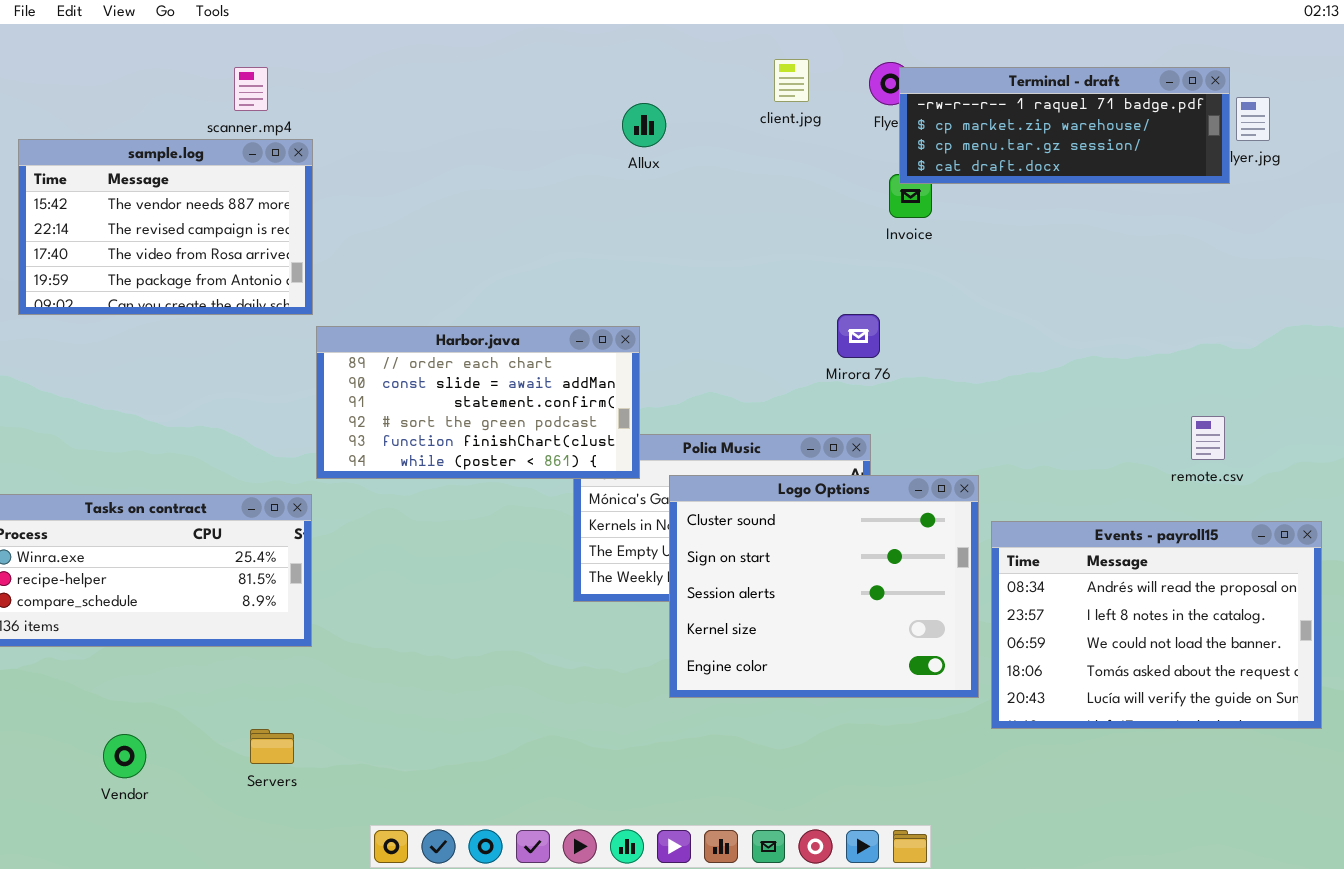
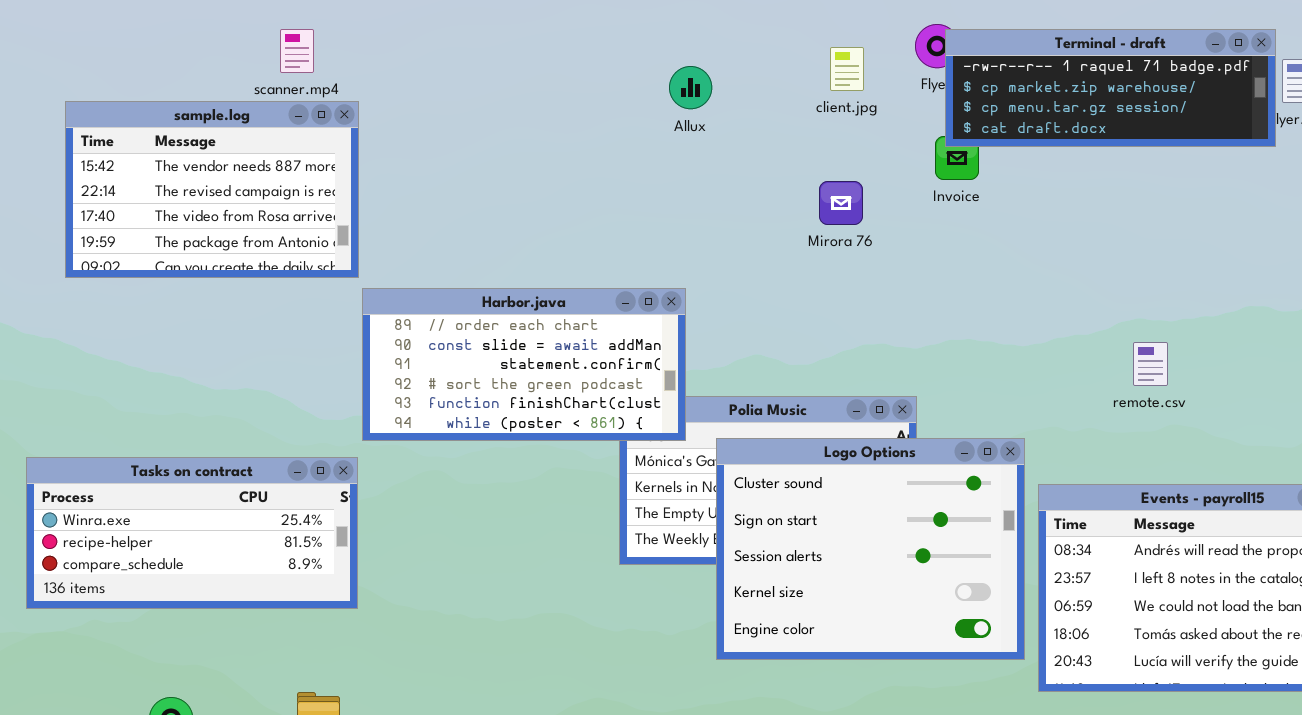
client.jpg: [774,59,809,102] -> [830,47,864,91], moved
Mirora 76: [837,314,880,358] -> [819,181,863,225], moved
remote.csv: [1191,416,1225,460] -> [1133,342,1168,386], moved

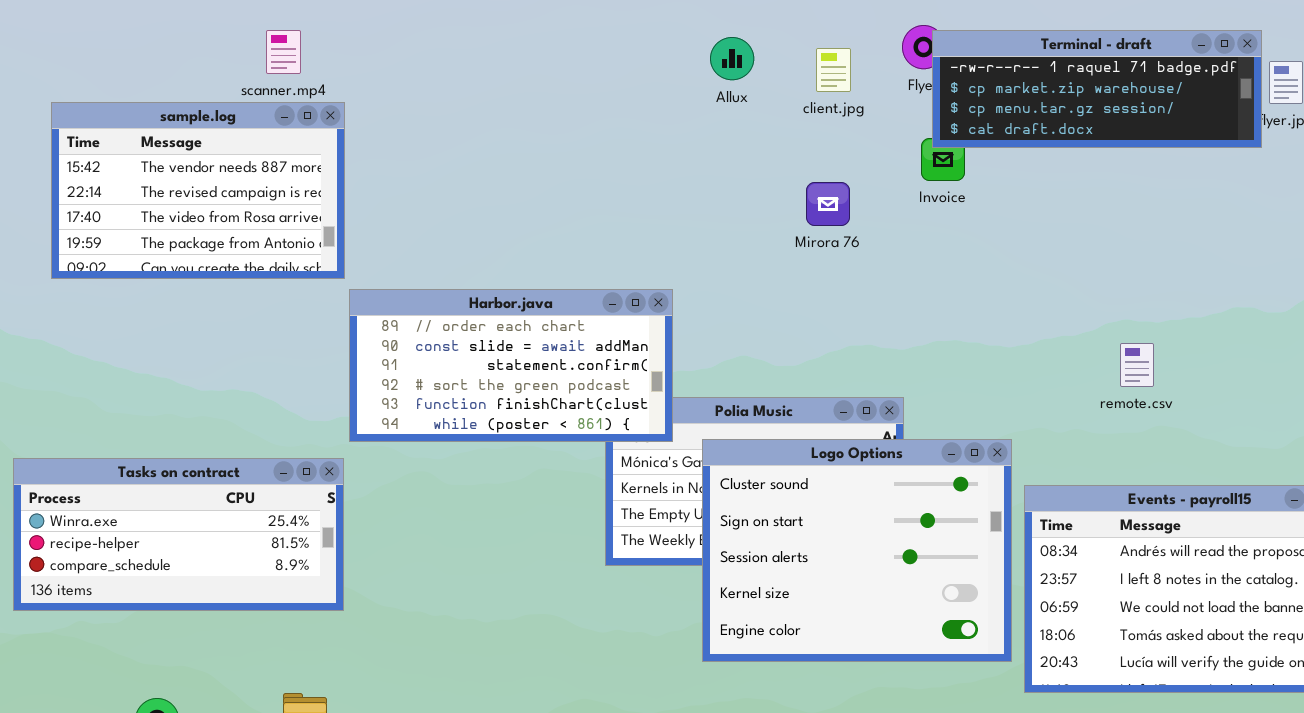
Allux: [669,66,712,109] -> [710,37,754,80], moved

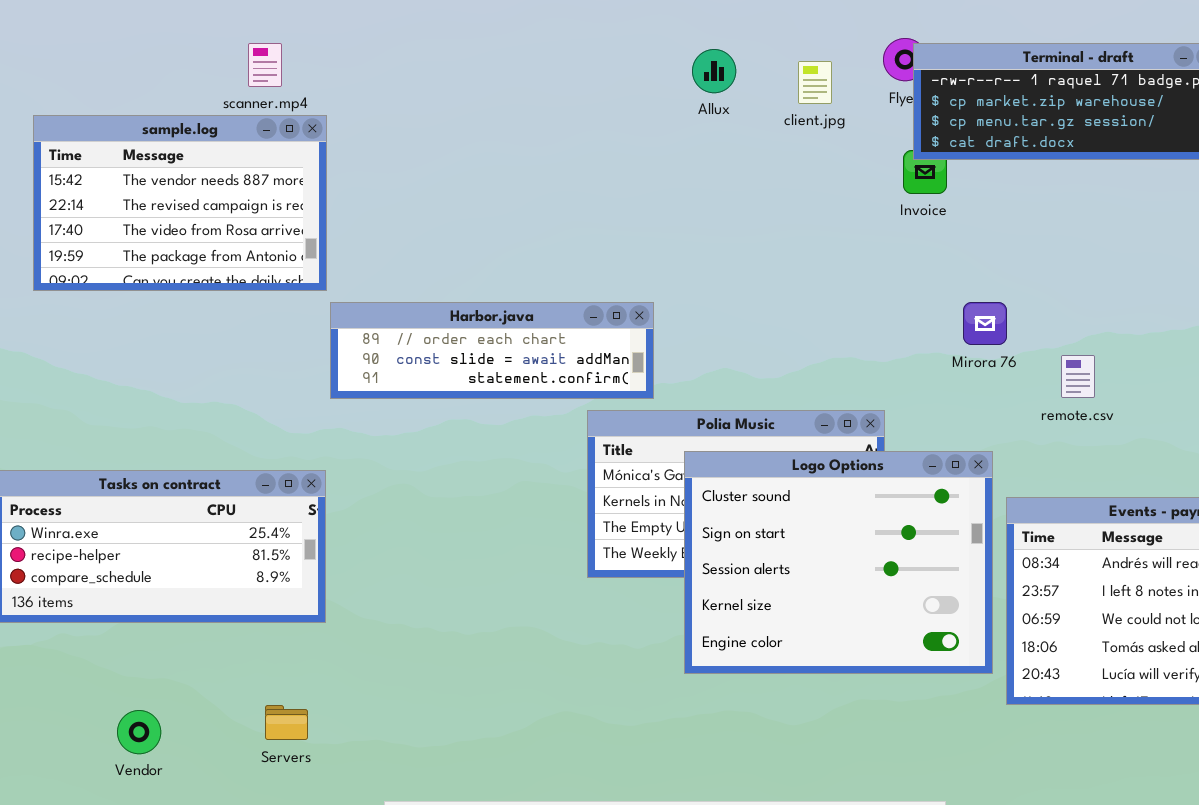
Mirora 76: [806,182,850,226] -> [963,302,1007,345], moved
Harbor.java: [349,289,673,442] -> [330,302,654,399], resized
remote.csv: [1120,343,1154,387] -> [1061,355,1095,398], moved

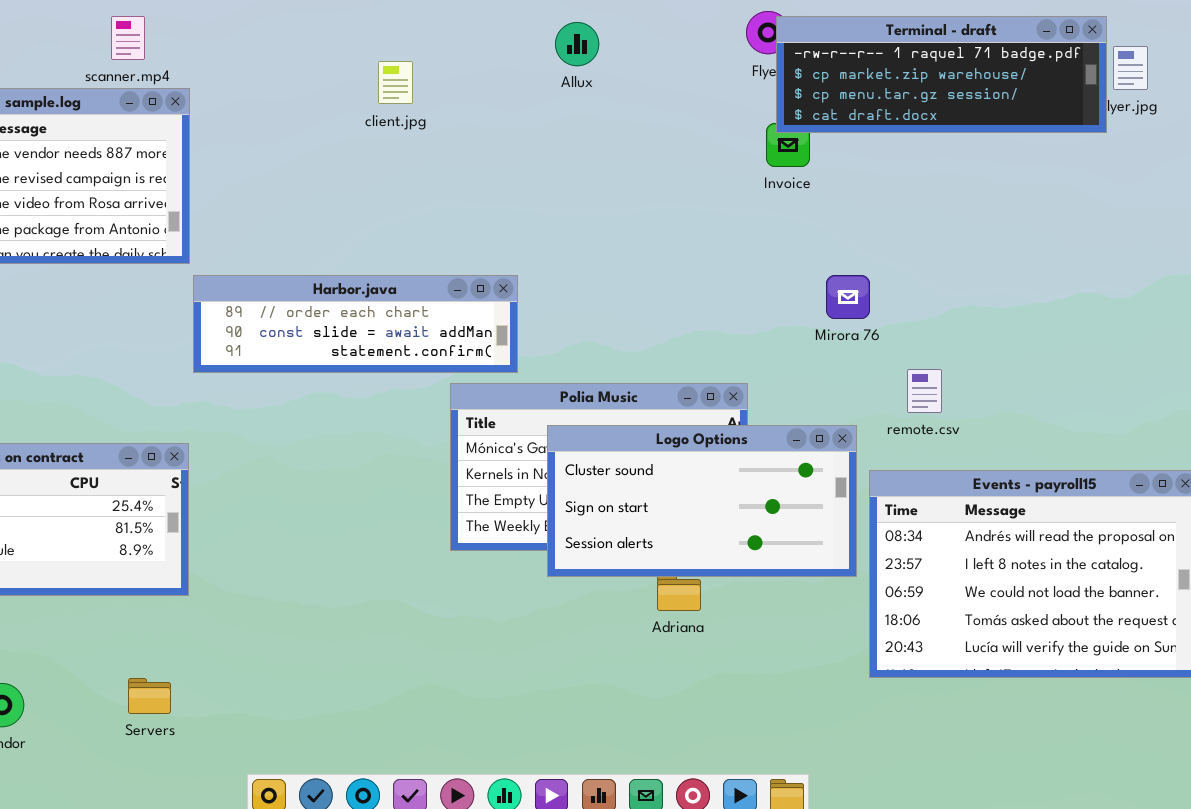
client.jpg: [798,61,832,104] -> [378,61,413,104], moved
remote.csv: [1061,355,1095,398] -> [907,369,942,413], moved
Logo Options: [684,451,993,674] -> [547,425,857,577], resized

